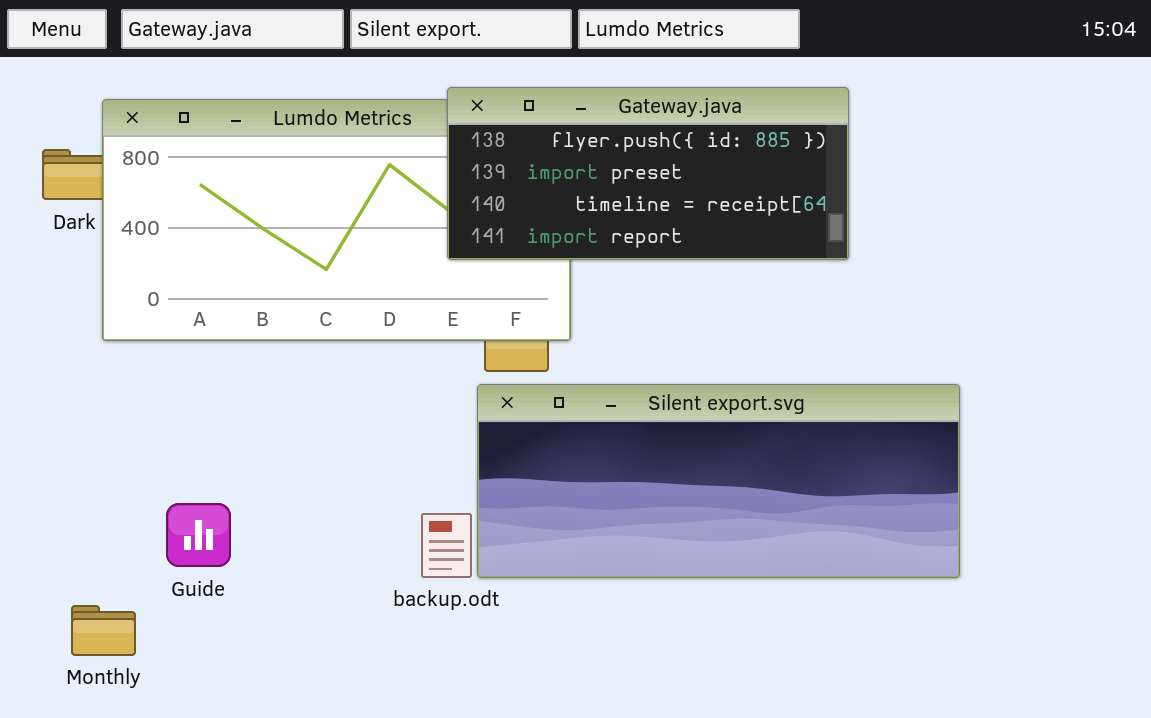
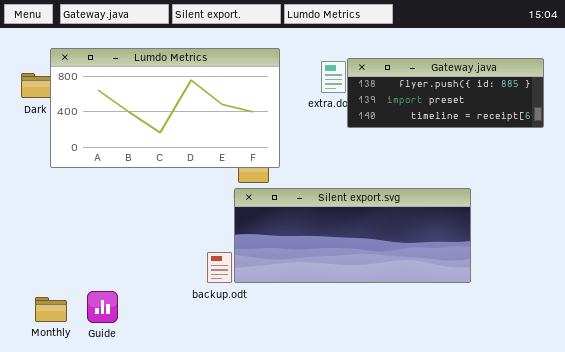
Gateway.java: [447,87,849,260] -> [347,58,544,128], moved, resized
Guide: [166,503,231,567] -> [87,291,118,323], moved

